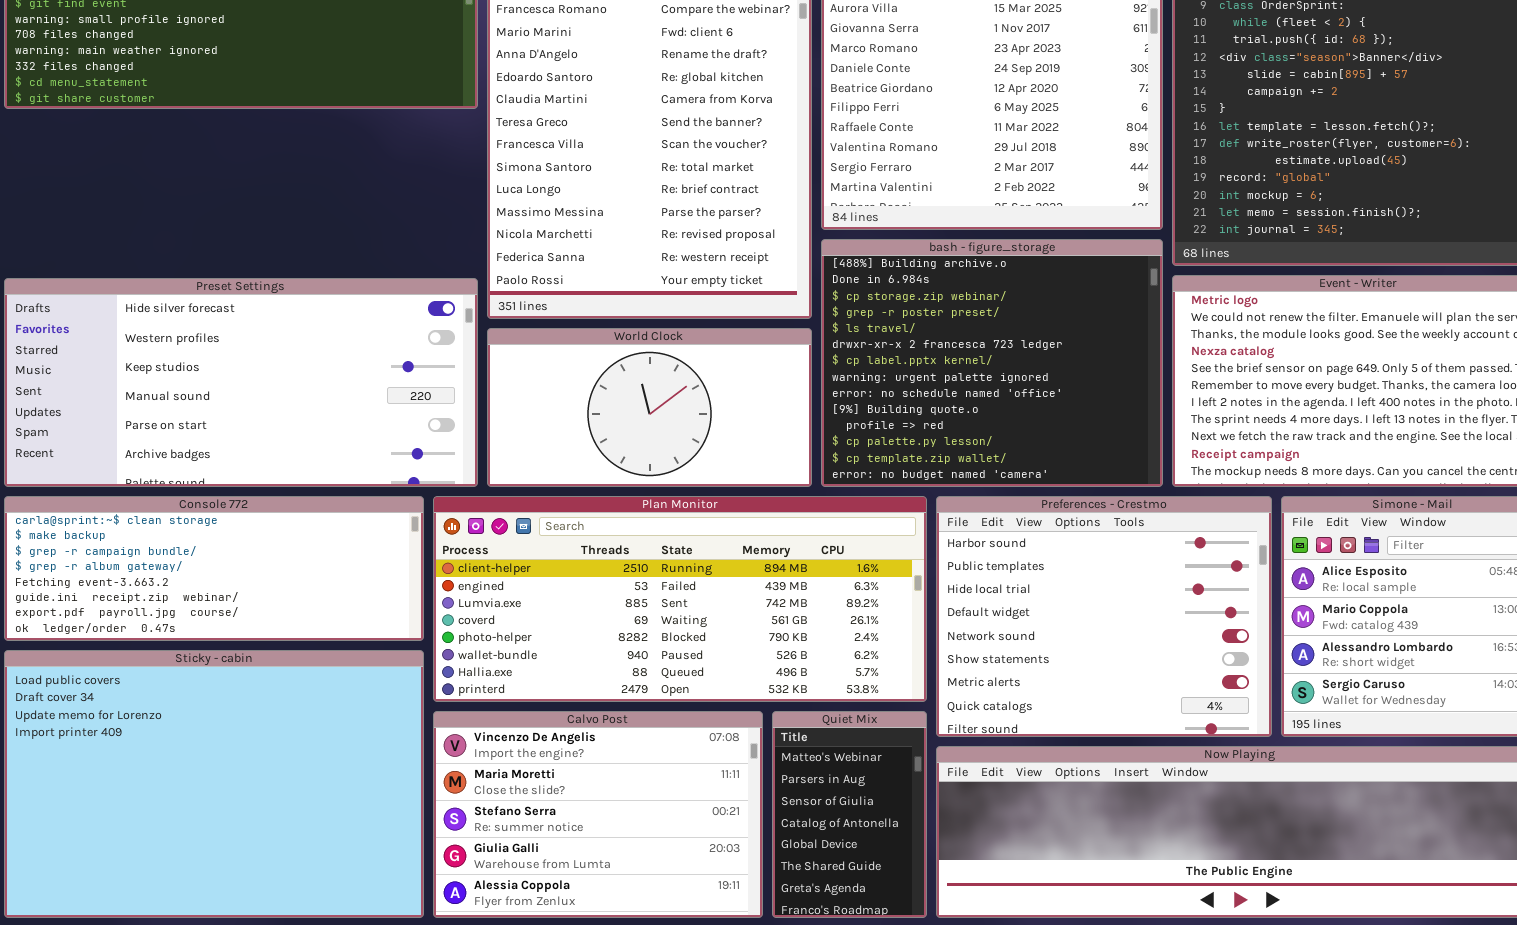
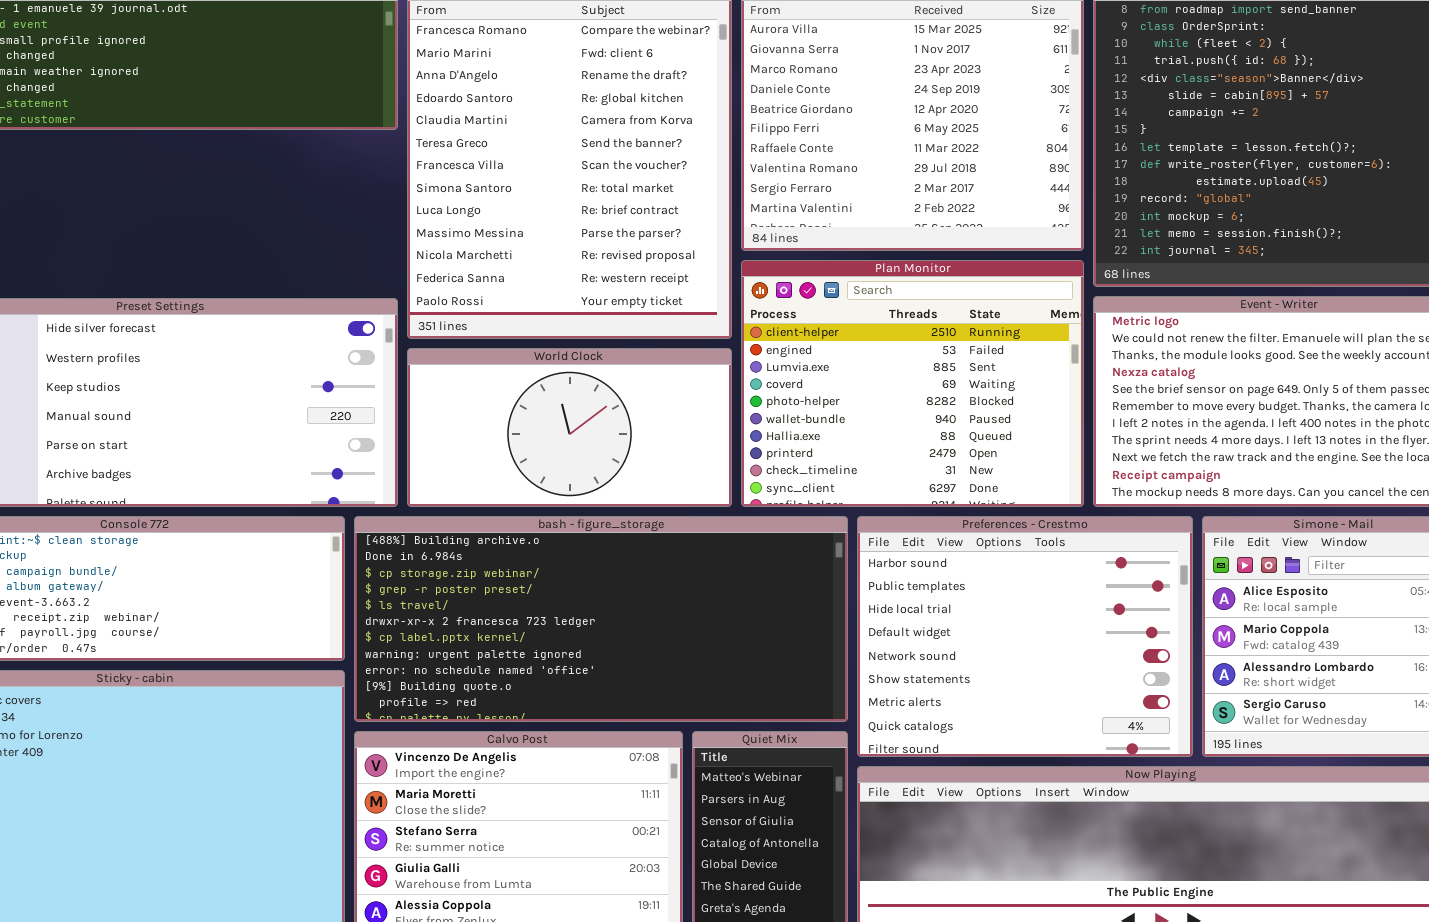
bash - figure_storage: [821,239,1163,487] -> [354,516,848,722], moved, resized
Plan Monitor: [433,496,927,702] -> [741,260,1084,507], moved, resized

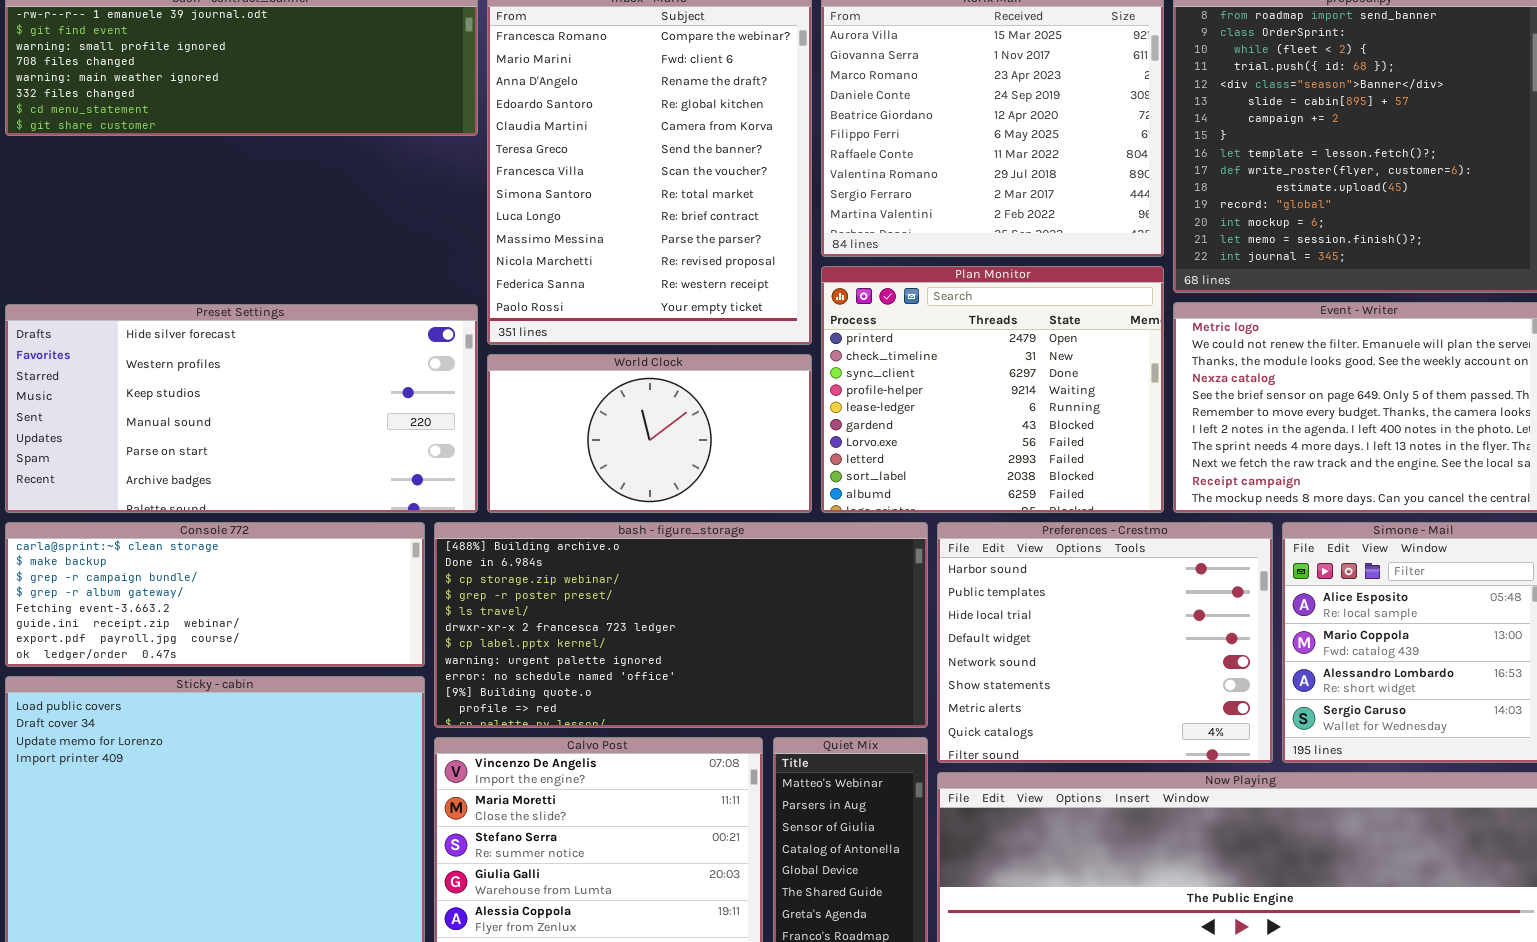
Plan Monitor: [741,260,1084,507] -> [821,266,1164,513], scrolled down 7 rows

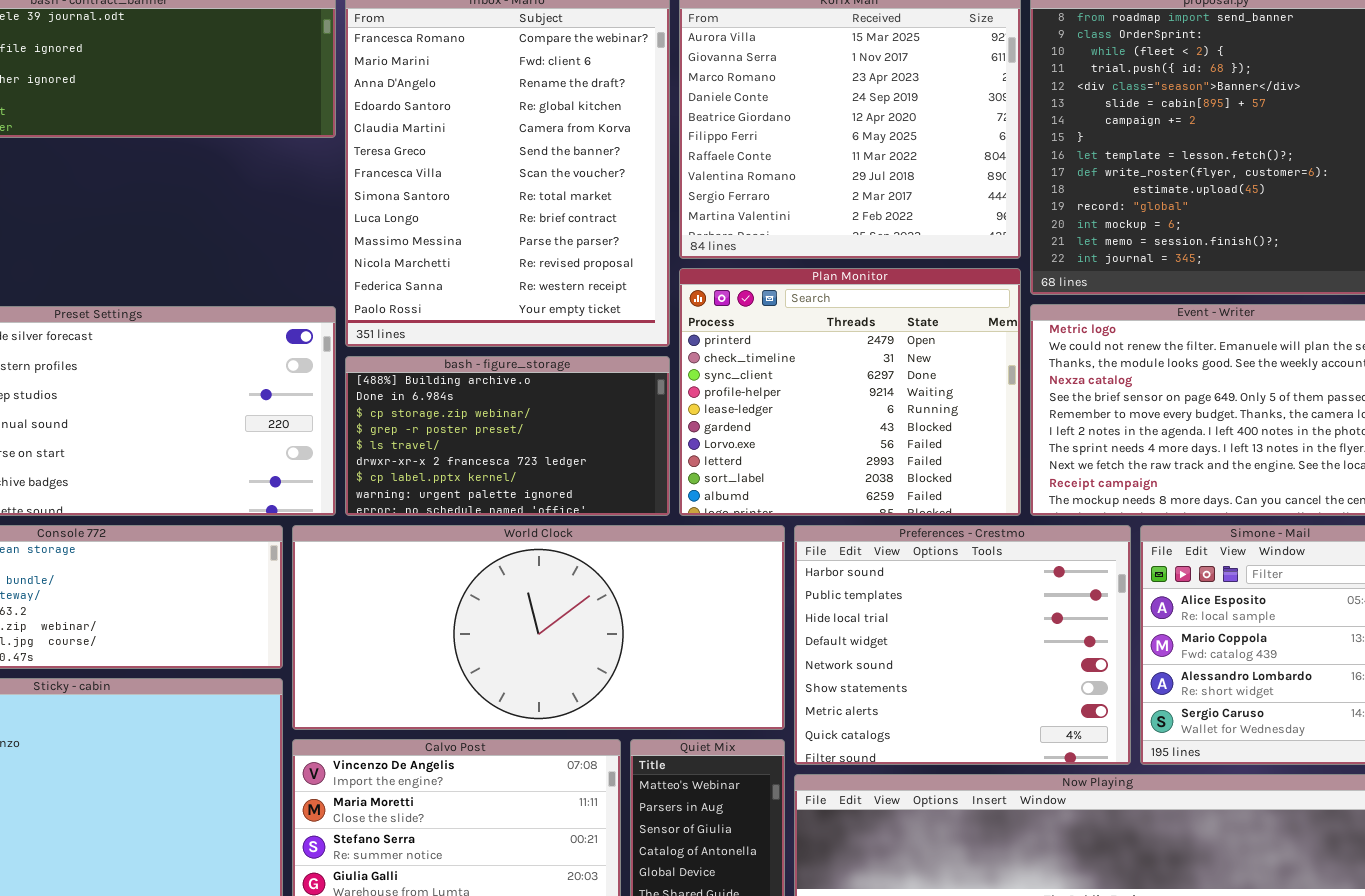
World Clock: [487,354,812,513] -> [292,525,785,730], moved, resized
bash - figure_storage: [434,522,928,728] -> [345,356,670,516], moved, resized

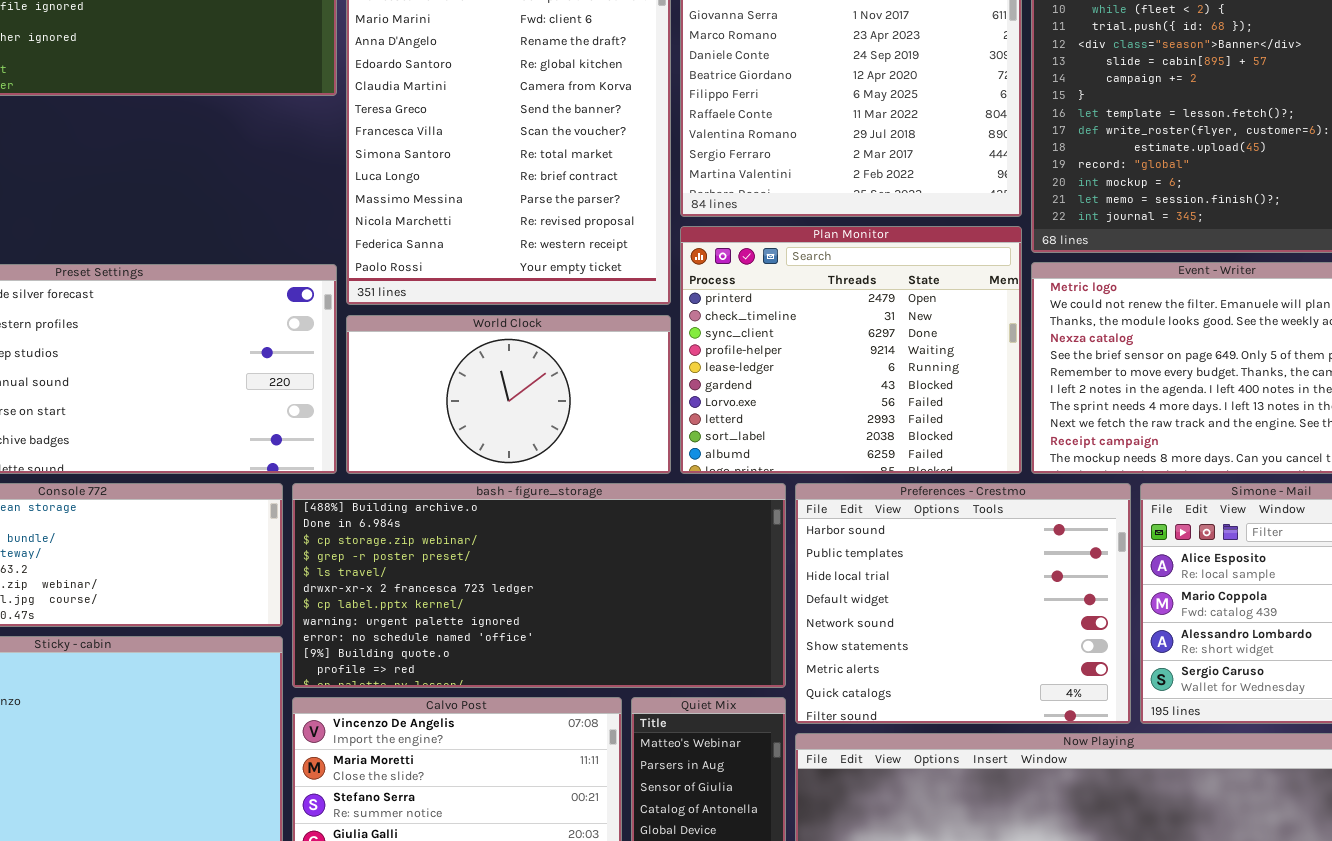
bash - figure_storage: [345,356,670,516] -> [292,483,786,688], moved, resized
World Clock: [292,525,785,730] -> [346,315,671,474], moved, resized

